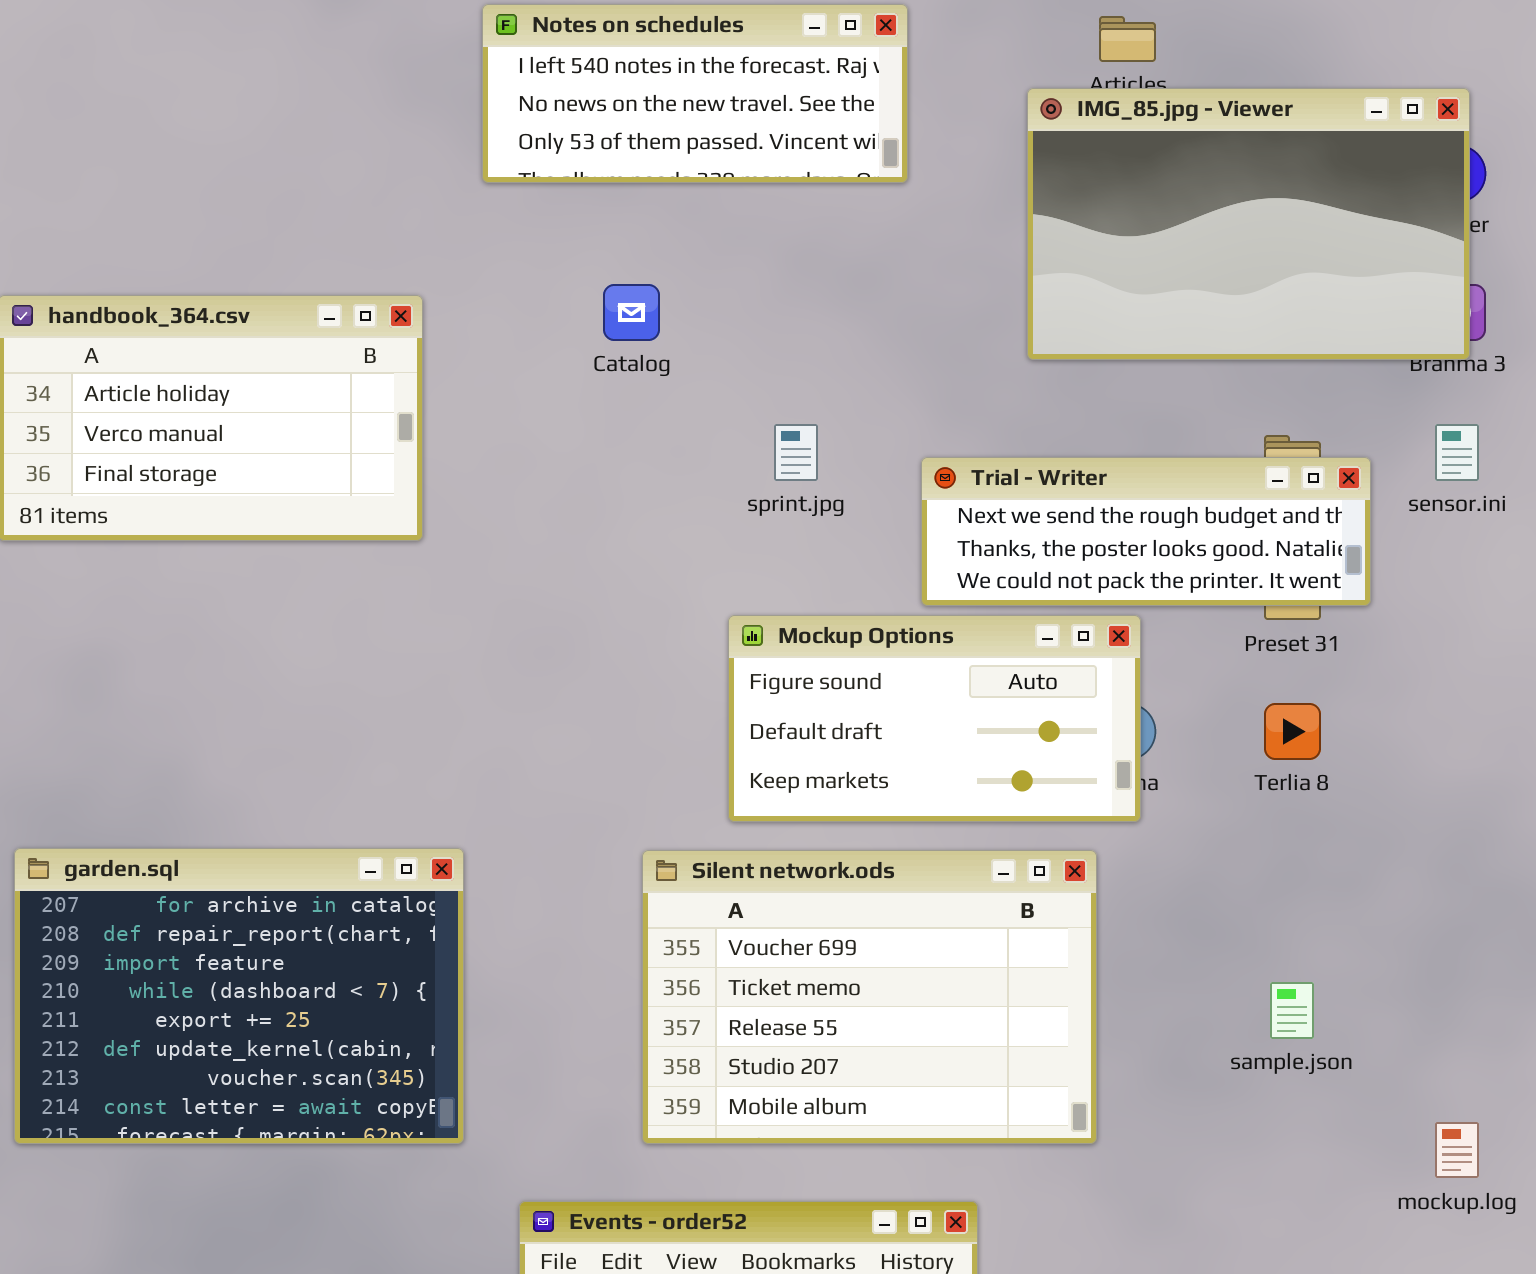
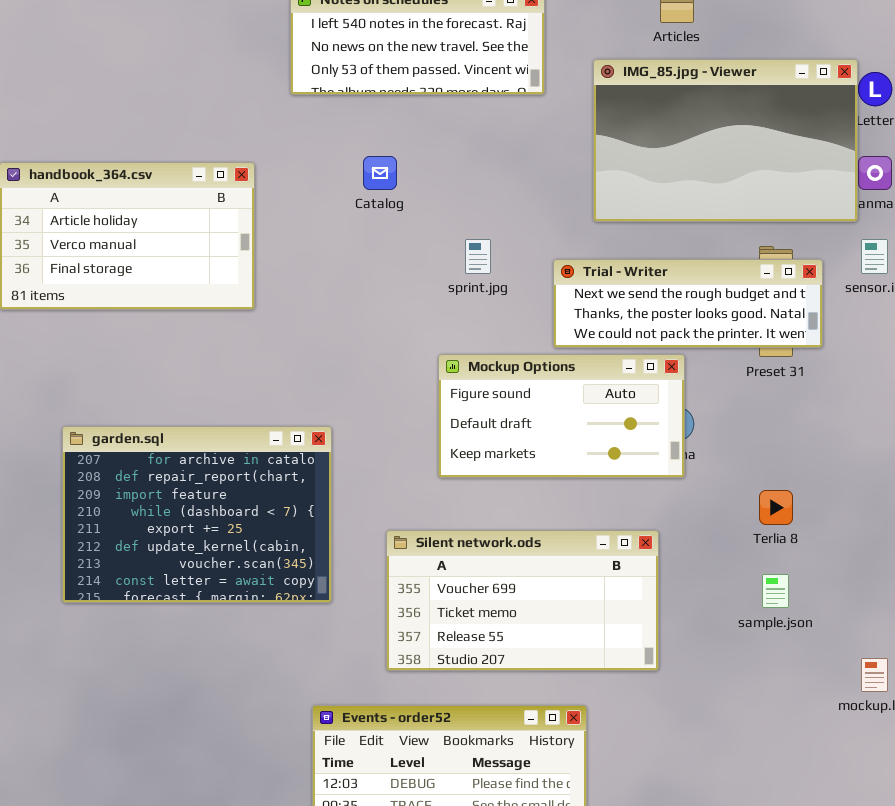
IMG_85.jpg - Viewer: [1027,88,1470,360] -> [593,59,858,222], moved
Terlia 8: [1264,703,1321,760] -> [759,490,793,525], moved
garden.sql: [14,848,464,1144] -> [62,426,332,603], moved
Silent network.ods: [642,850,1097,1144] -> [386,530,659,671], resized

